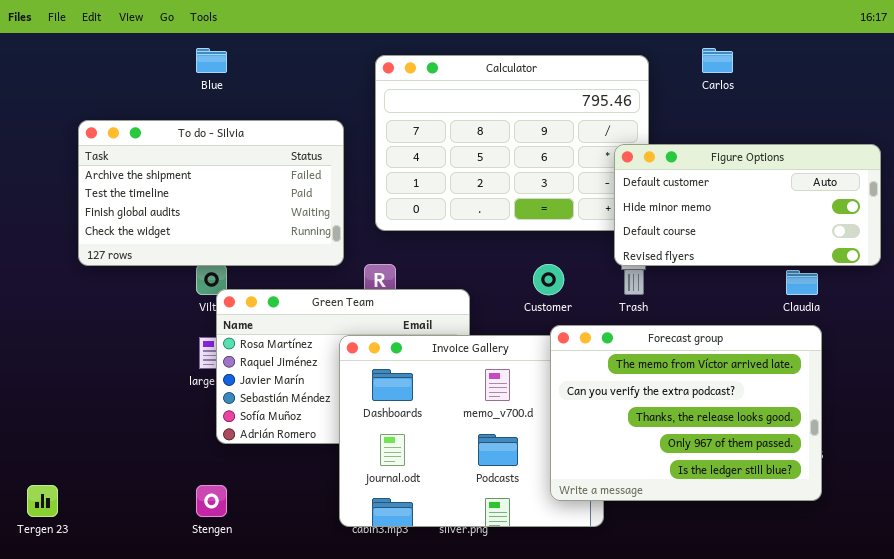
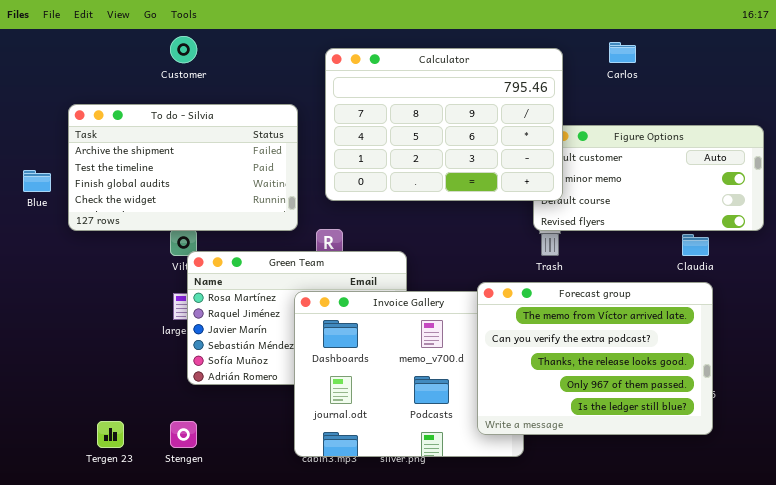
Blue: [196,48,227,73] -> [23,170,51,192], moved
Calculator: [375,55,649,231] -> [325,48,563,201], raised
Customer: [533,264,564,295] -> [170,36,197,63], moved
Tergen 23: [27,485,58,517] -> [97,421,124,448], moved

